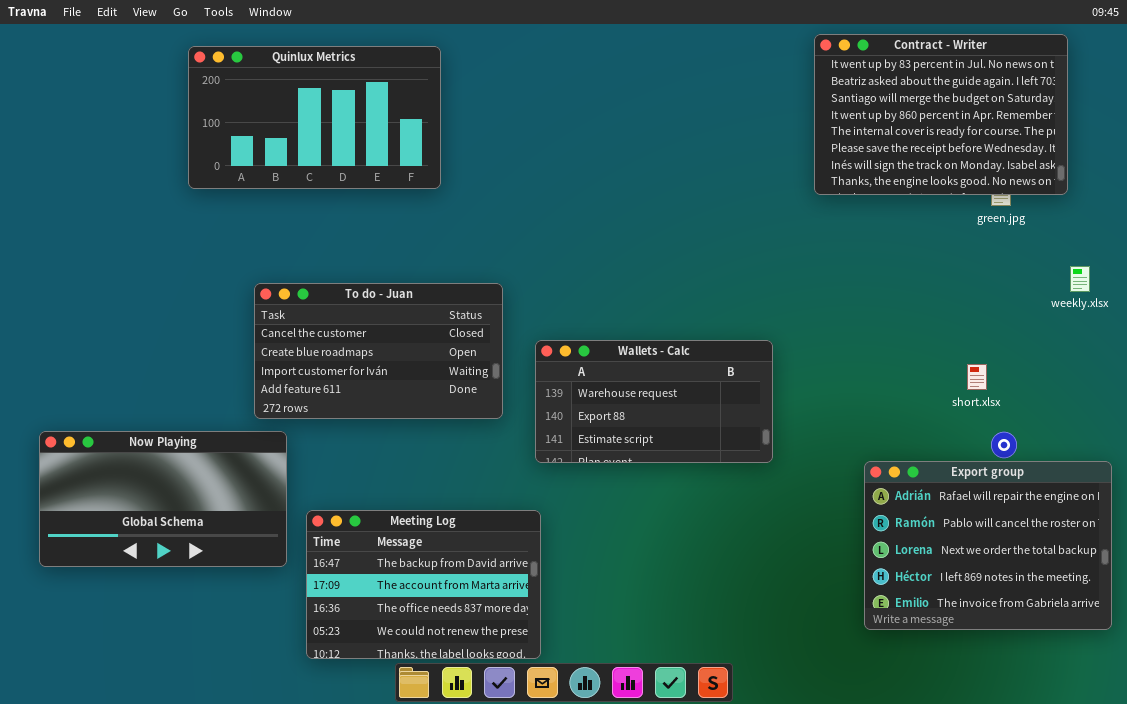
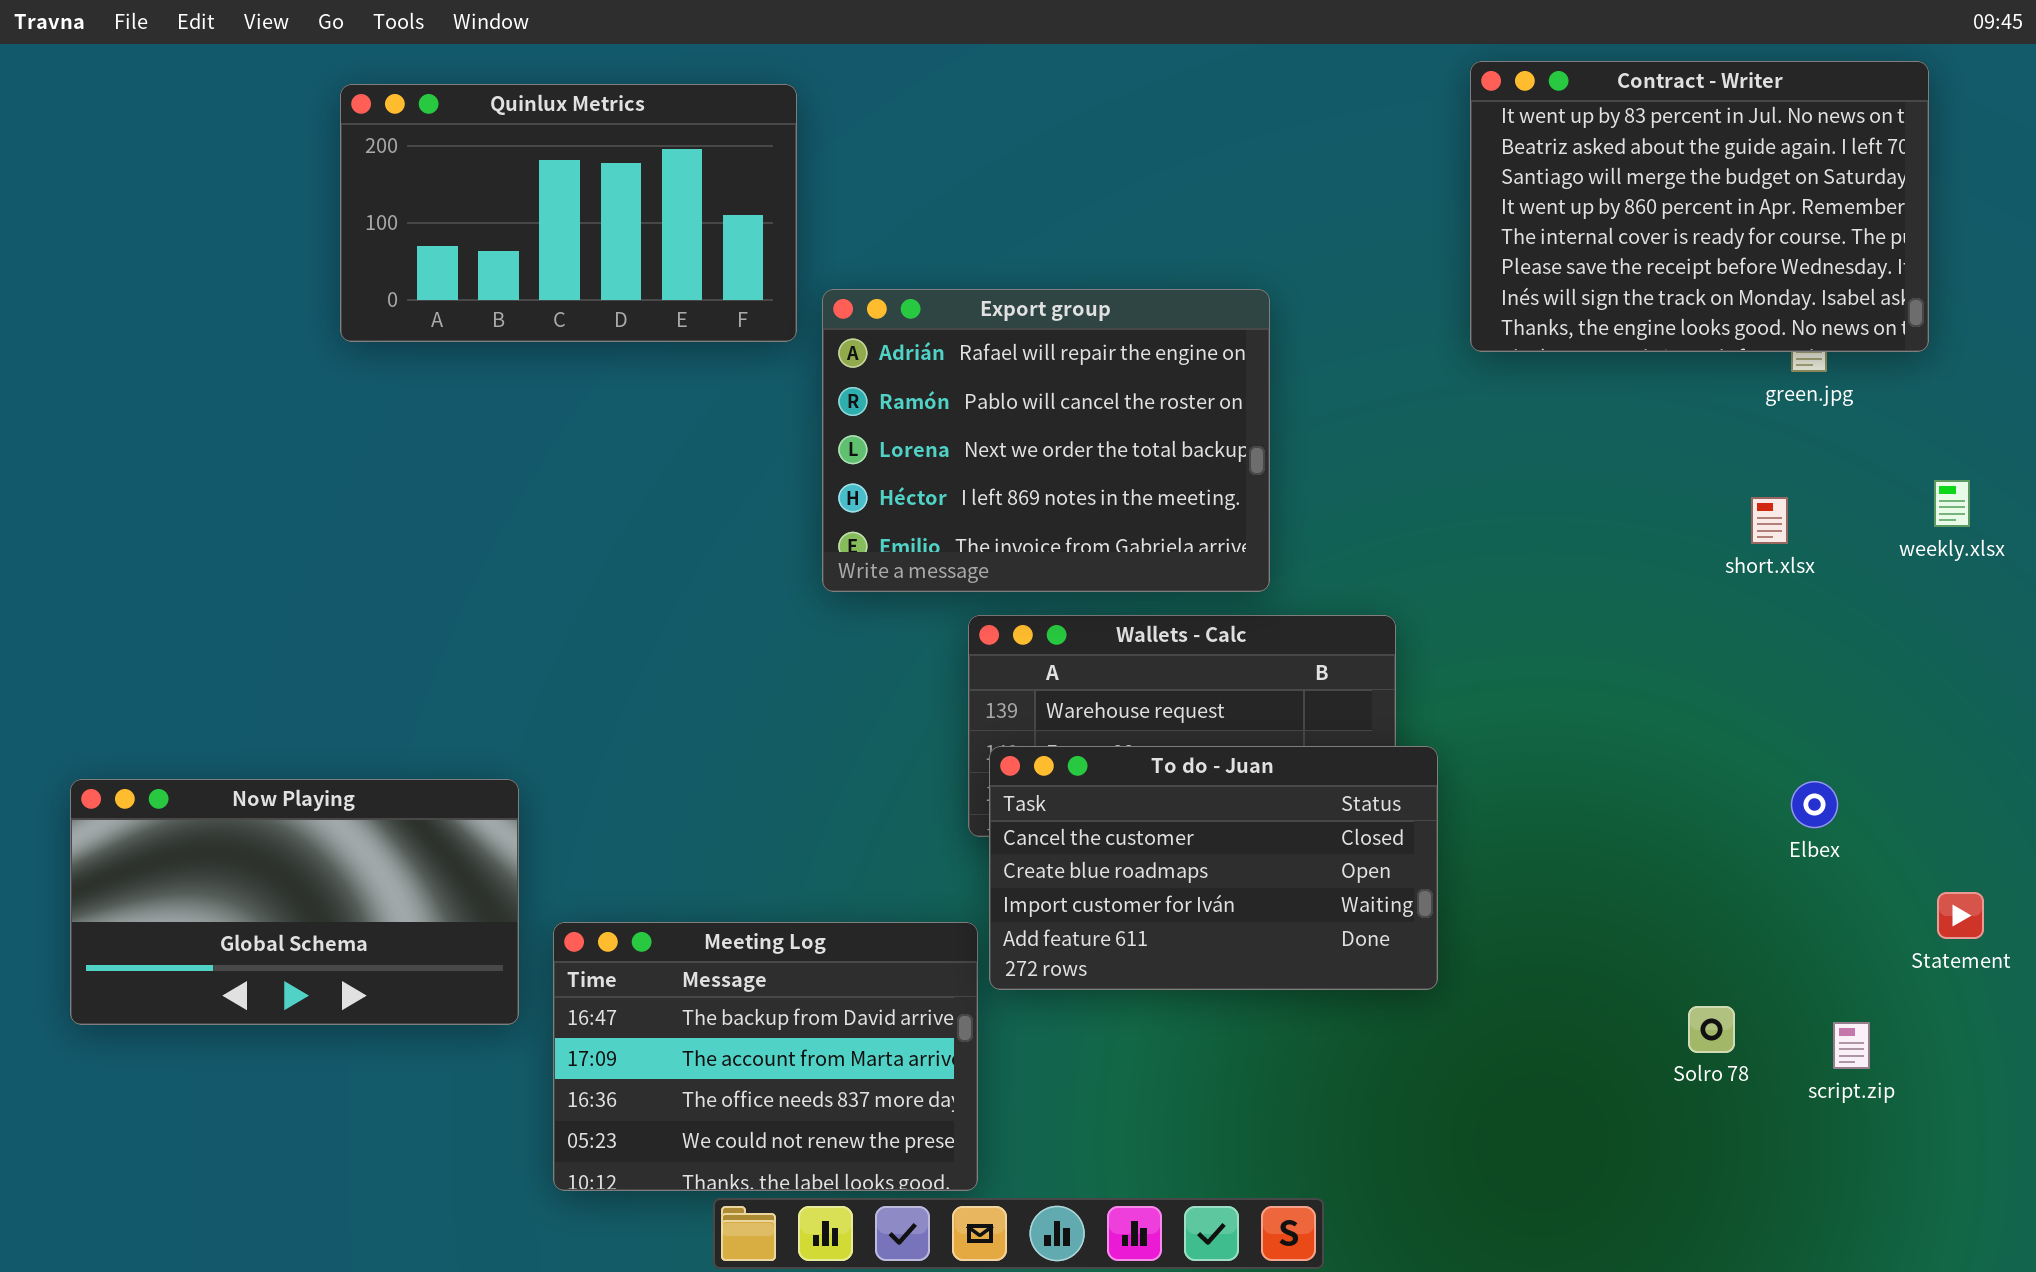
To do - Juan: [254,283,503,419] -> [989,746,1438,990], moved
short.xlsx: [967,364,987,390] -> [1751,497,1788,544], moved
Export group: [864,461,1112,630] -> [822,289,1270,592], moved

